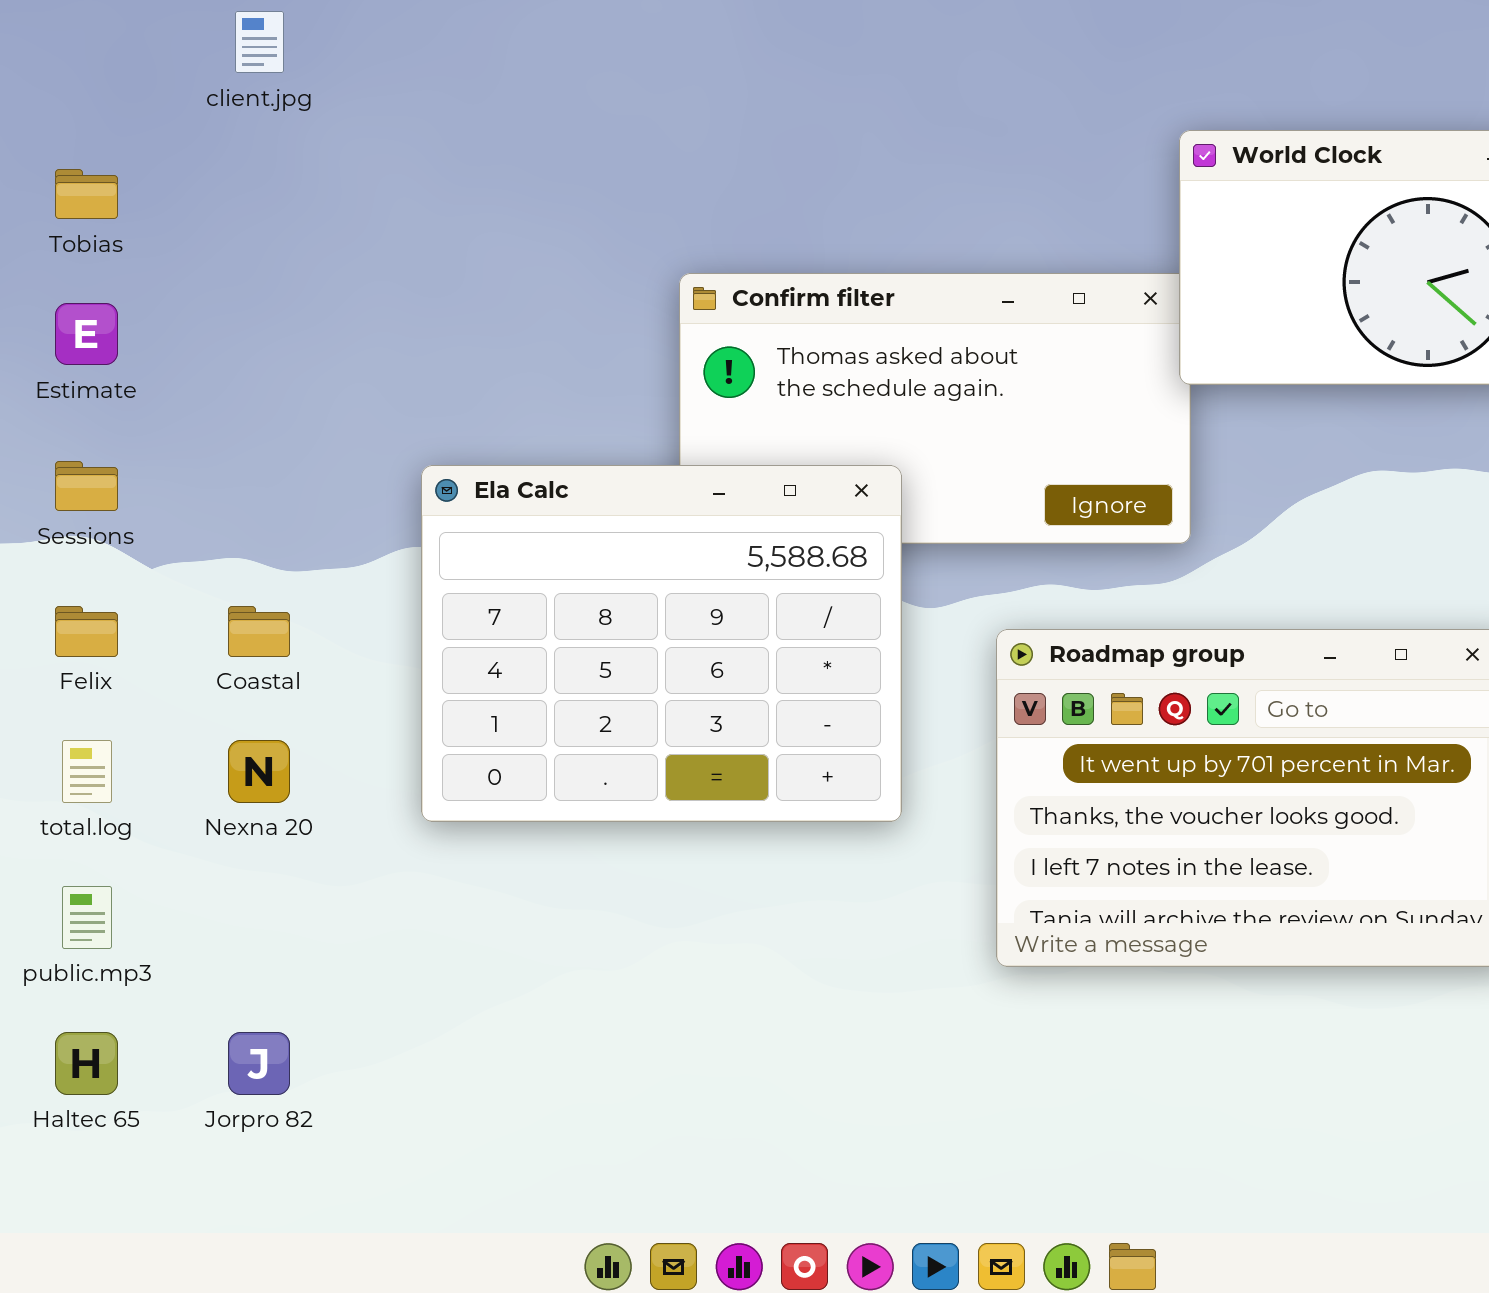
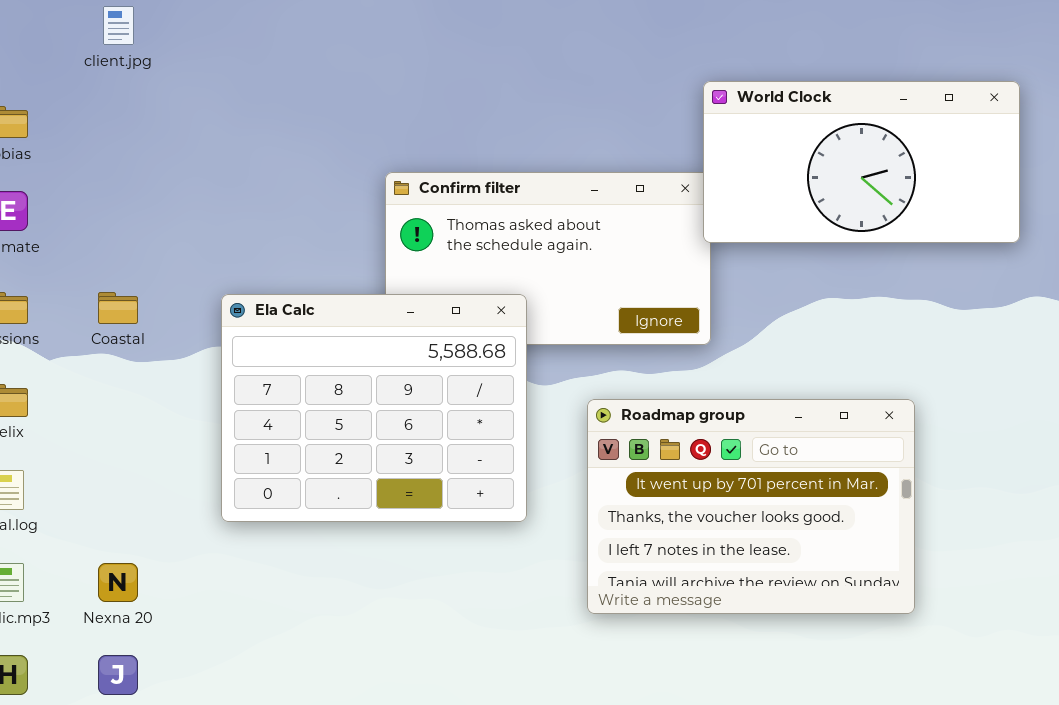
Coastal: [228,606,290,657] -> [98,292,138,324], moved
Nexna 20: [228,740,290,803] -> [98,563,138,602], moved

